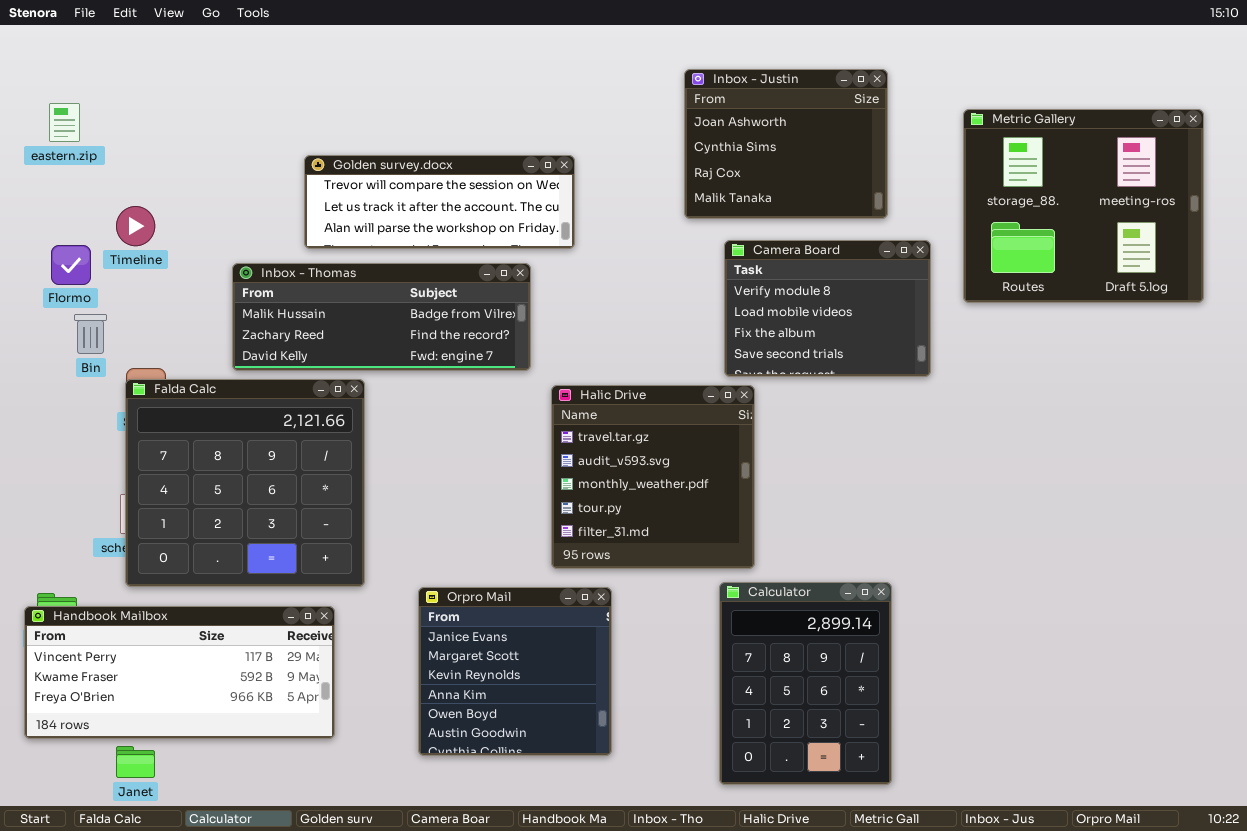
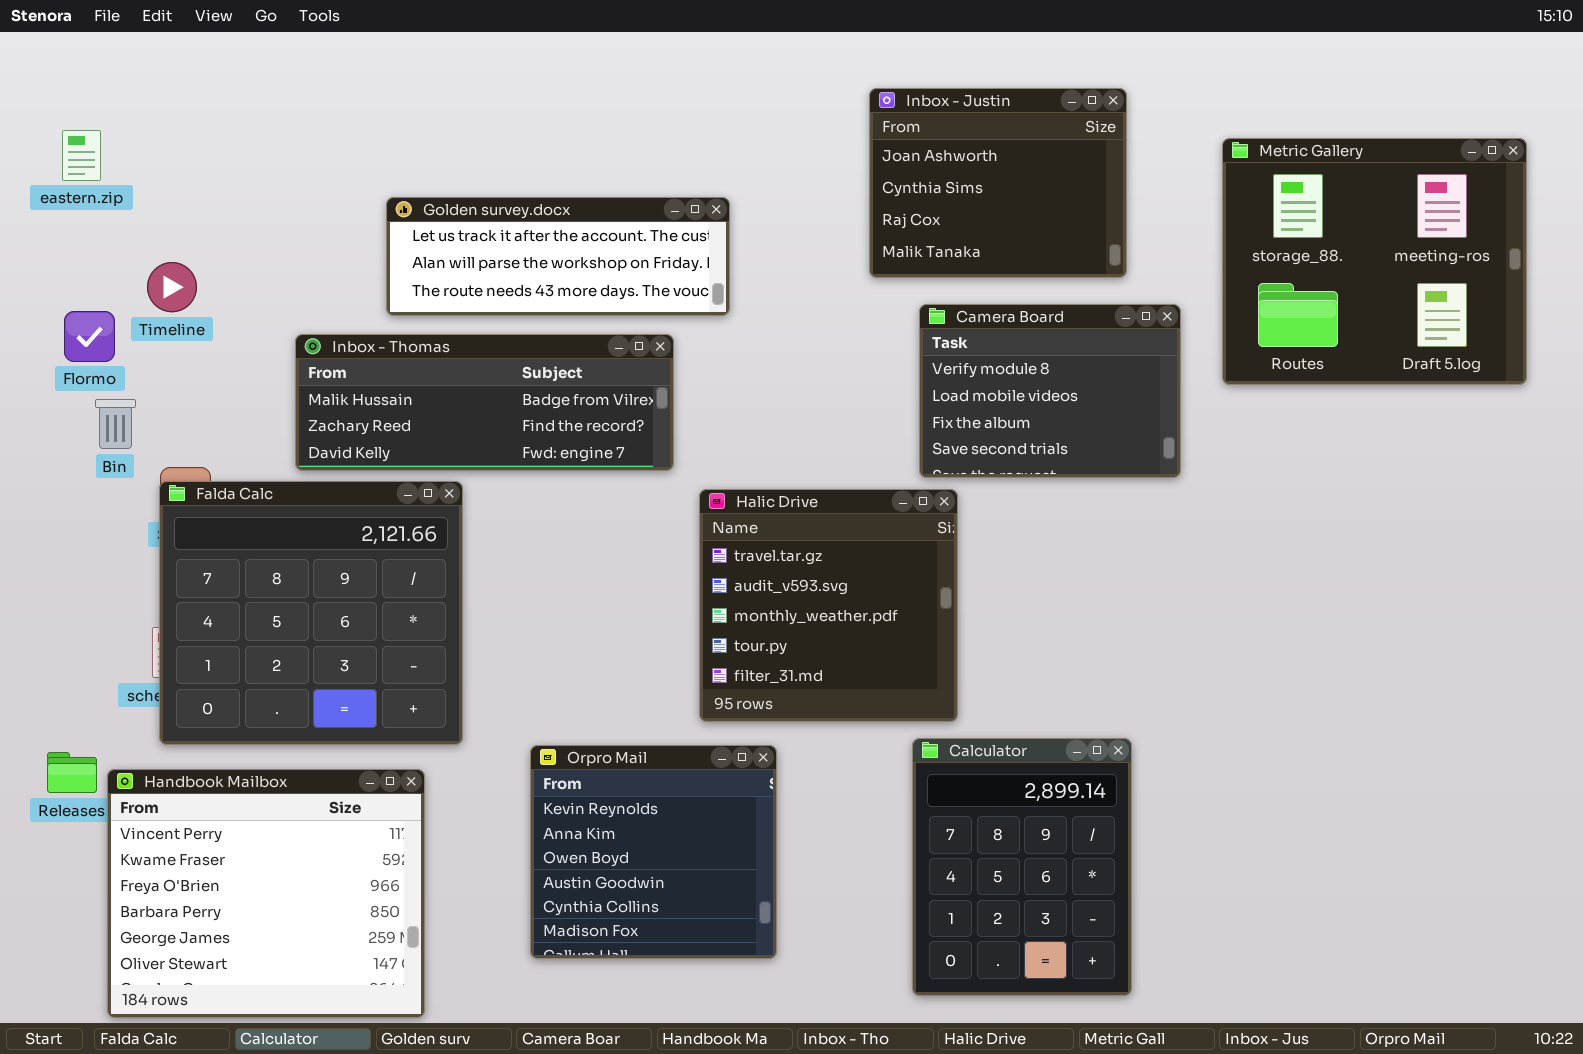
Golden survey.docx: [304,155,575,249] -> [386,197,730,316], scrolled down 1 row
Orpro Mail: [418,587,612,756] -> [530,745,777,959], scrolled down 2 rows
Handbook Mailbox: [24,606,335,739] -> [107,769,425,1018], resized

